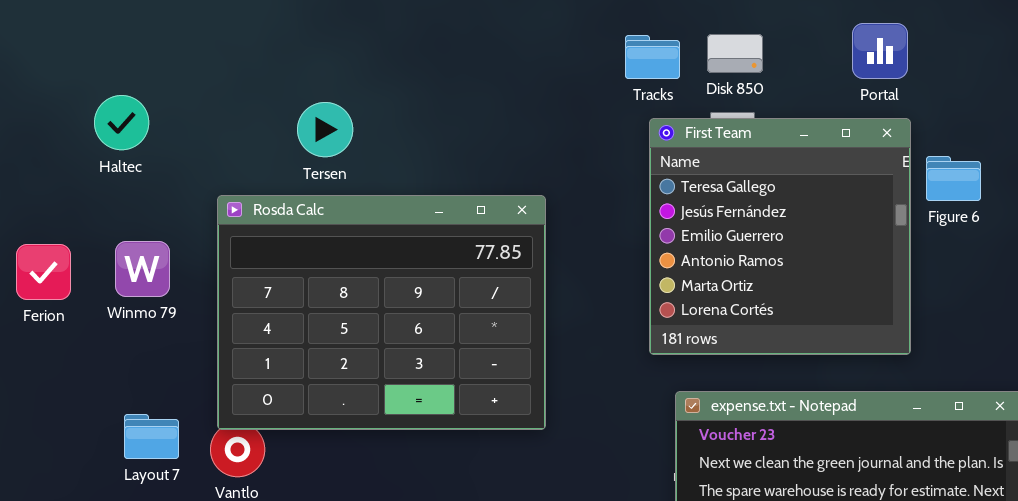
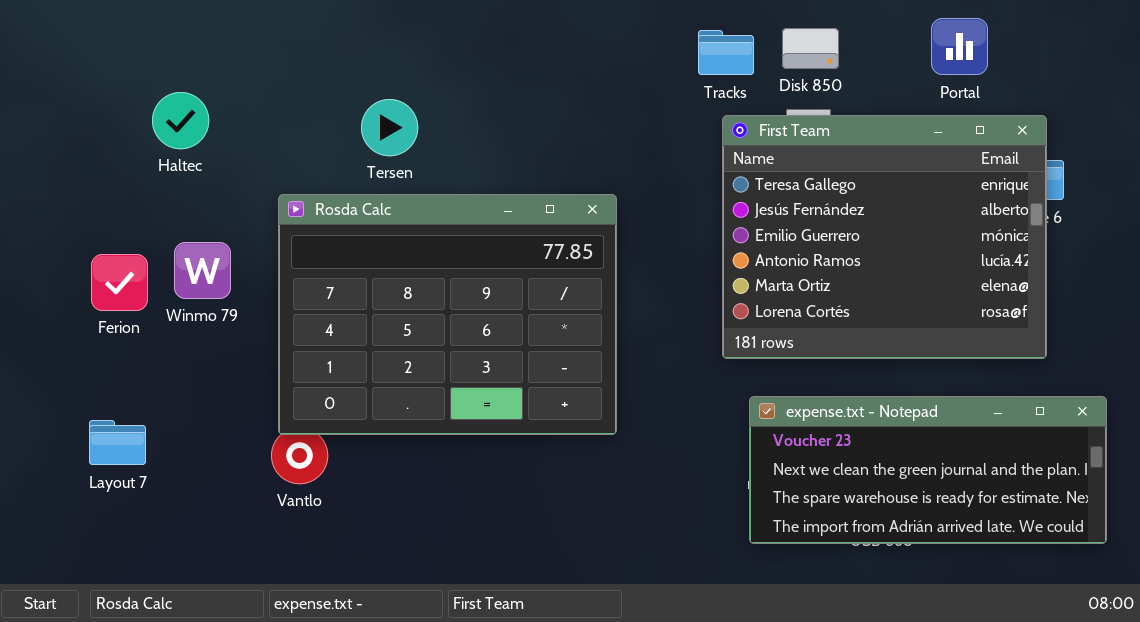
First Team: [649,118,911,355] -> [722,115,1047,359], resized
Ferion: [16,244,71,300] -> [91,254,148,311], moved
Layout 7: [124,414,179,459] -> [89,420,146,465], moved

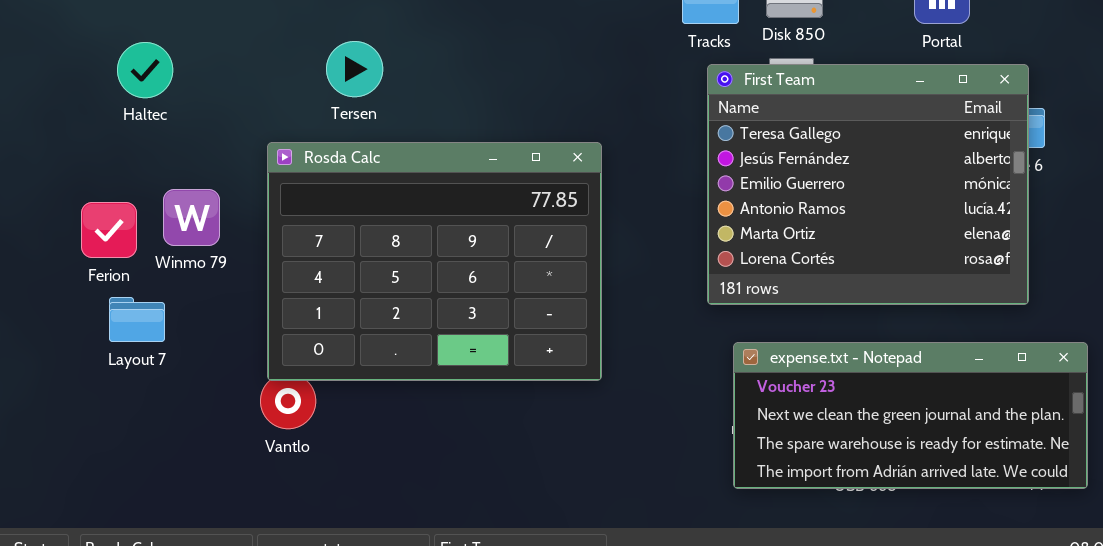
Haltec: [152,92,209,149] -> [117,42,173,98], moved
Tersen: [361,99,418,156] -> [326,41,383,97], moved
Layout 7: [89,420,146,465] -> [109,297,165,342], moved

